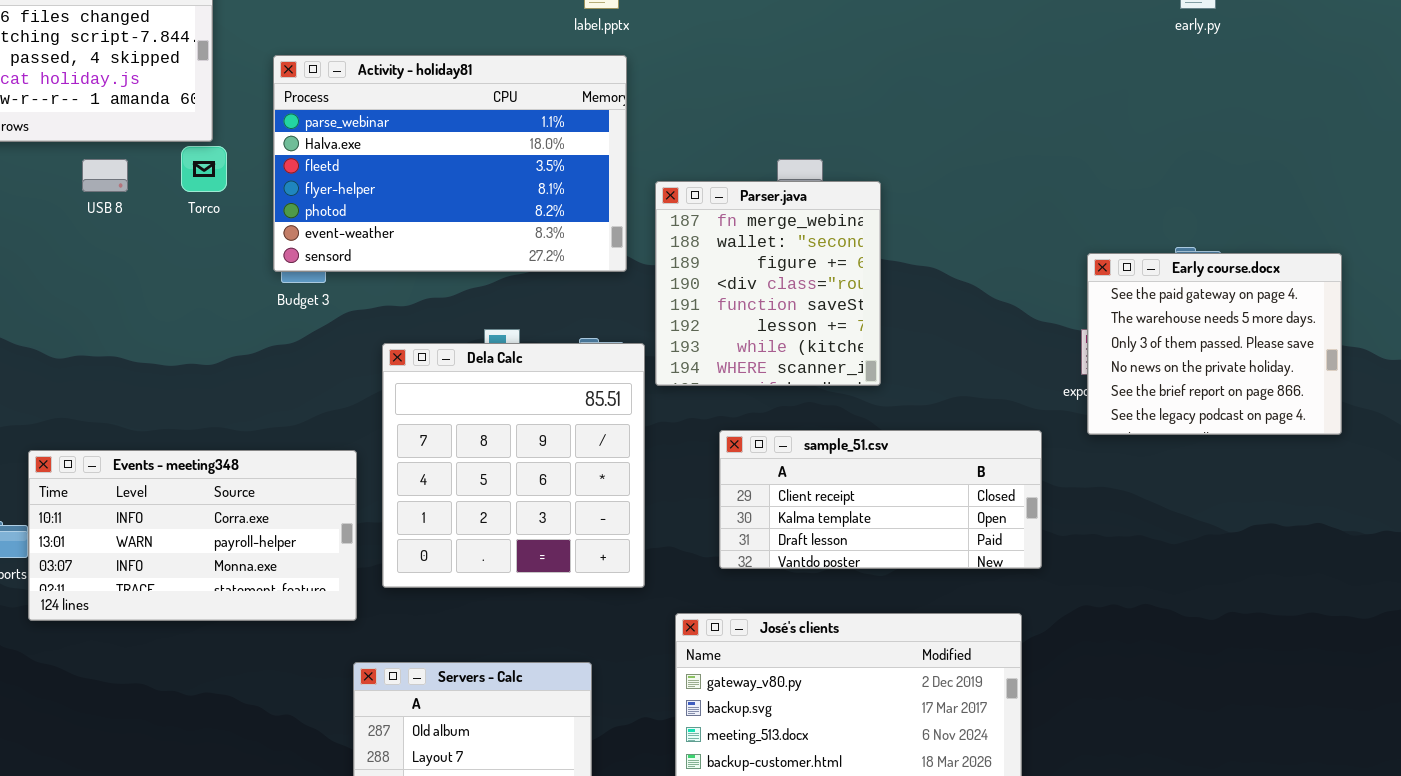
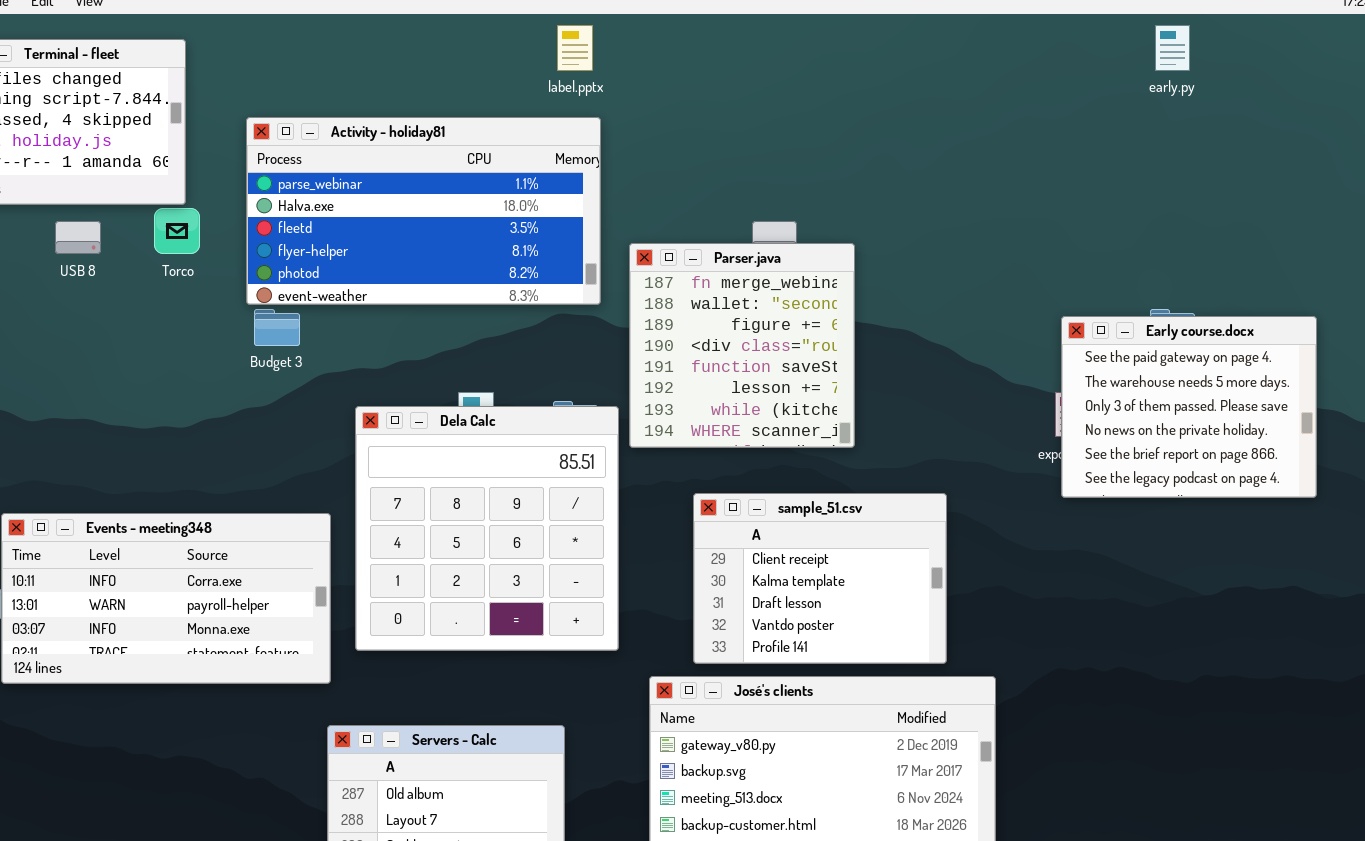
Activity - holiday81: [273,55,627,272] -> [246,117,601,305], resized
sample_51.csv: [719,430,1042,569] -> [693,493,947,664], resized

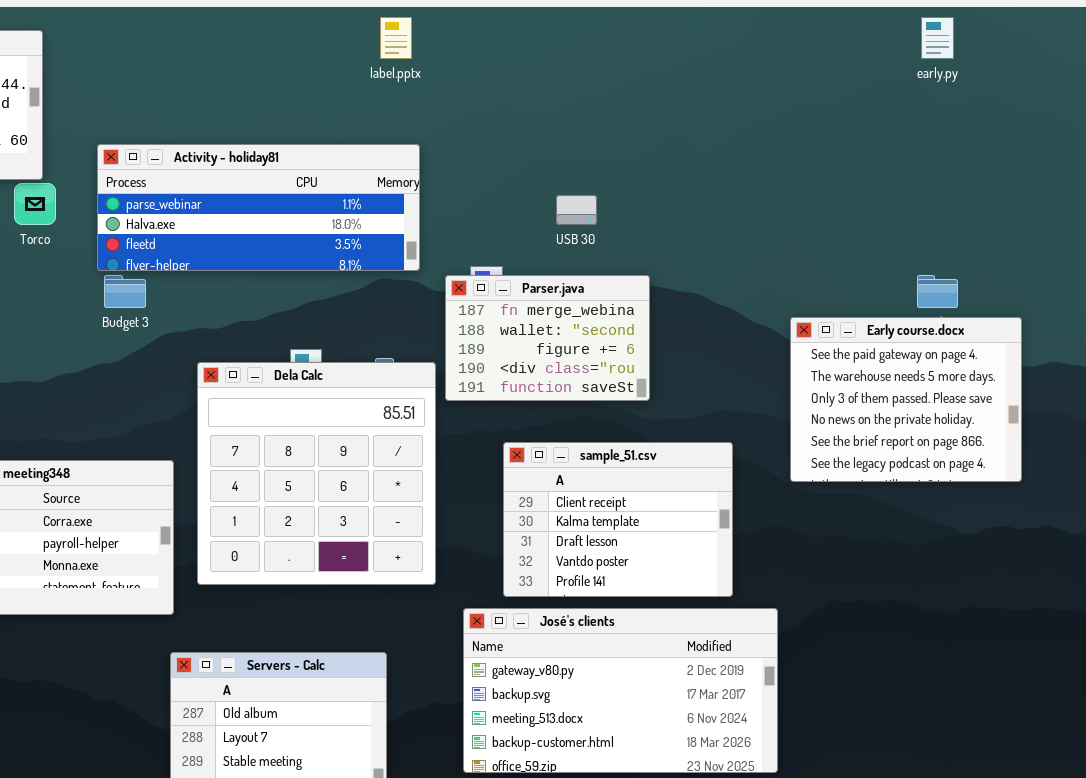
Activity - holiday81: [246,117,601,305] -> [97,144,420,271], resized
Parser.java: [629,243,855,448] -> [445,275,650,401], resized
Early course.docx: [1061,316,1317,498] -> [790,317,1022,482], moved

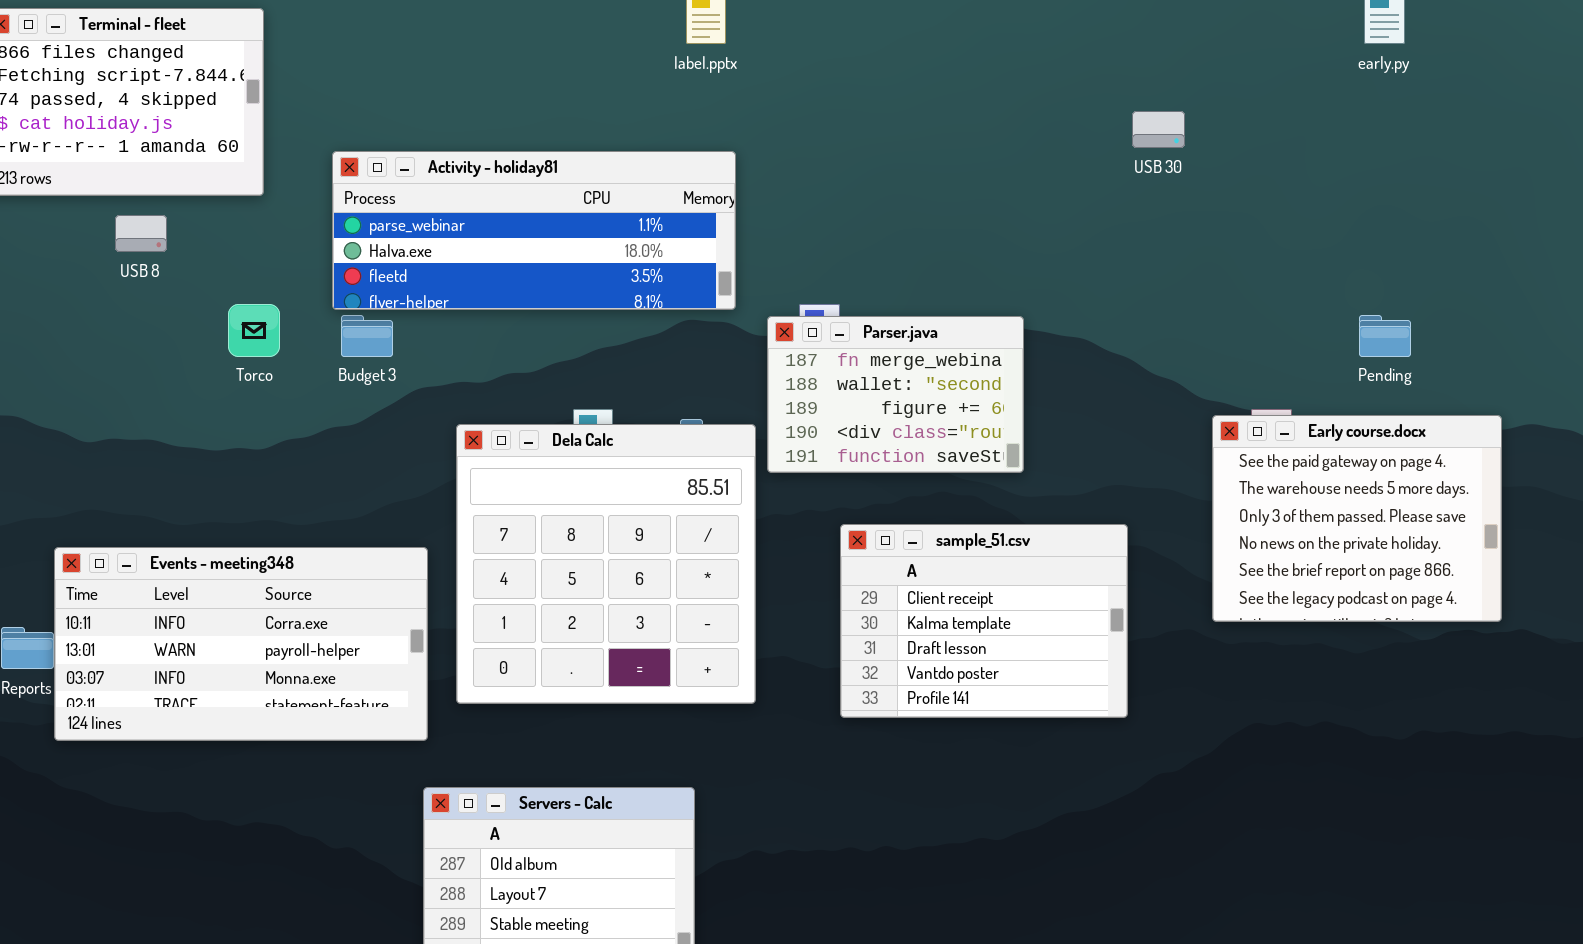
Torco: [14,183,56,225] -> [228,304,280,357], moved
USB 30: [556,195,597,225] -> [1132,111,1185,148], moved
Early course.docx: [790,317,1022,482] -> [1212,415,1502,622], moved
José's clients: [463,608,778,773] -> none, closed

